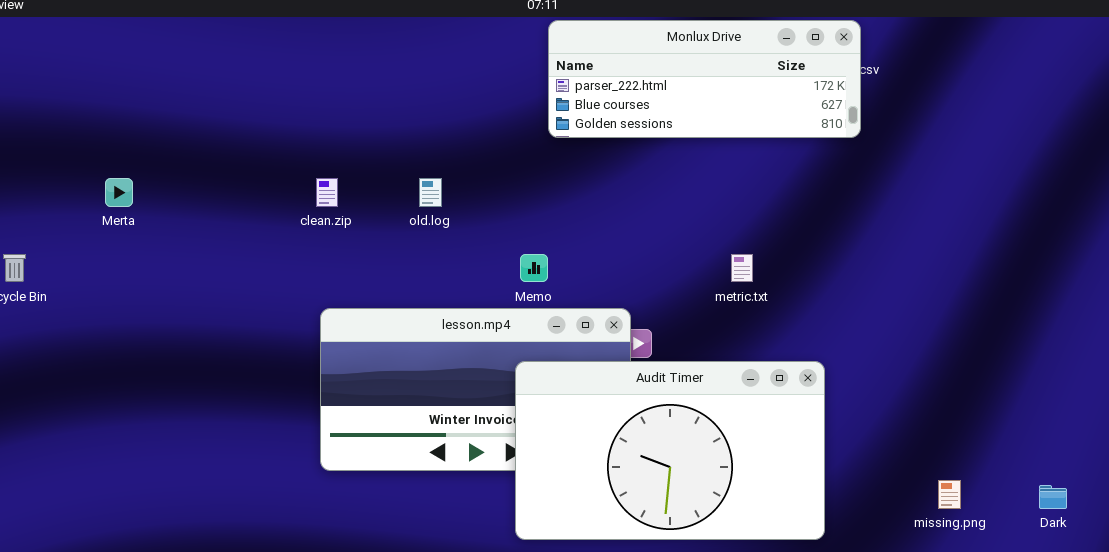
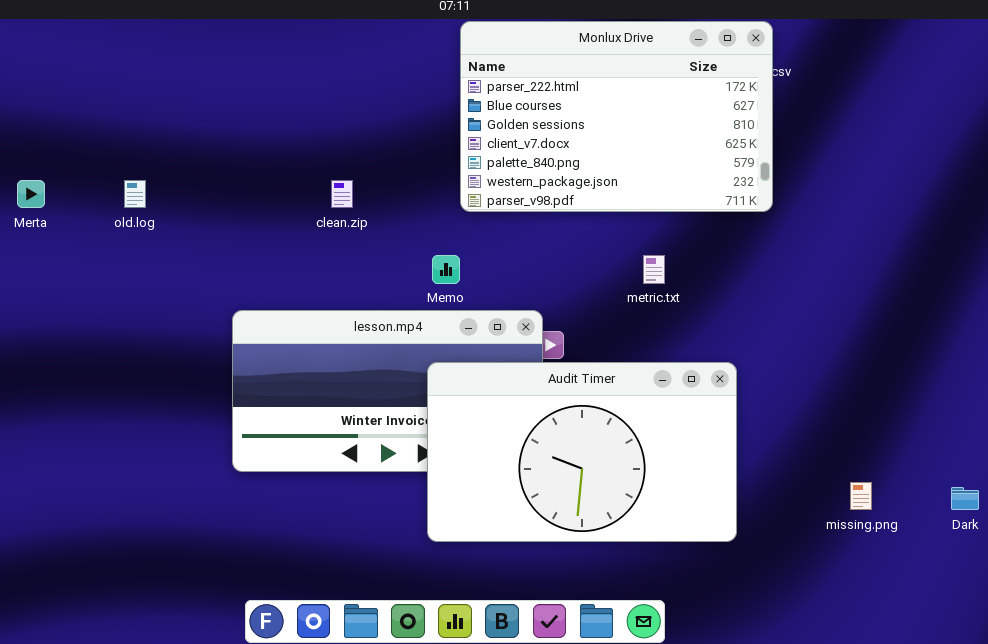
Monlux Drive: [548,20,861,138] -> [460,21,773,212], resized
clean.zip: [316,178,338,207] -> [331,180,353,208], moved
old.log: [419,178,442,207] -> [124,180,146,208], moved

